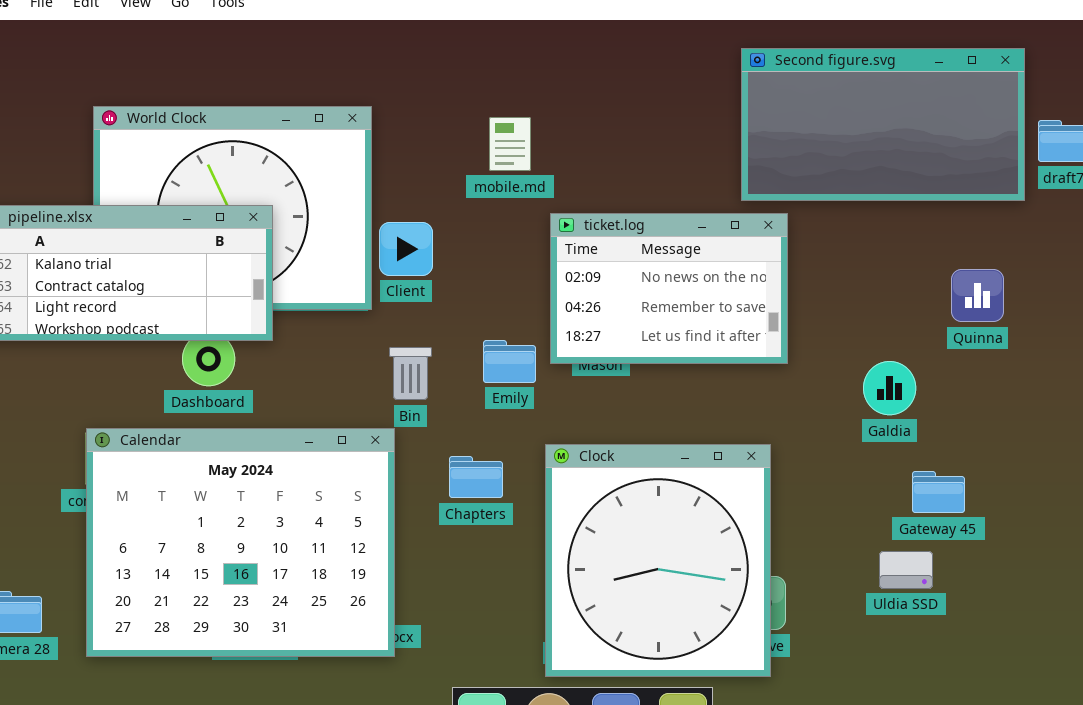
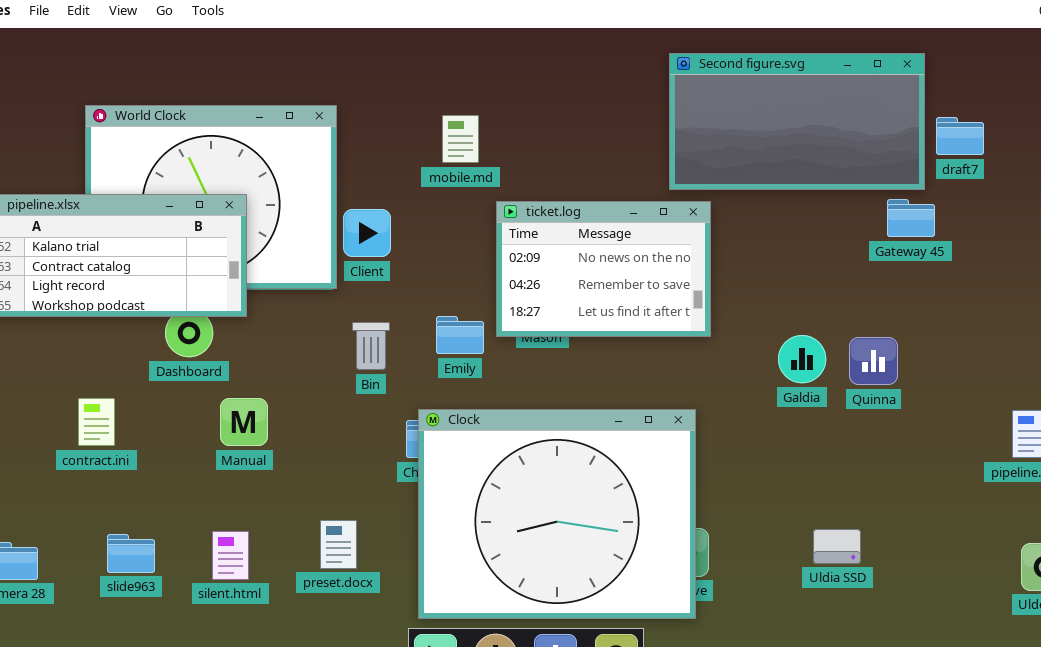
Quinna: [951,269,1004,322] -> [849,337,898,385], moved
Calendar: [86,428,395,657] -> none, closed
Clock: [545,444,771,677] -> [418,409,696,619], resized
Gateway 45: [912,471,965,513] -> [887,199,935,237], moved
Uldia SSD: [879,551,933,589] -> [813,529,861,564], moved

